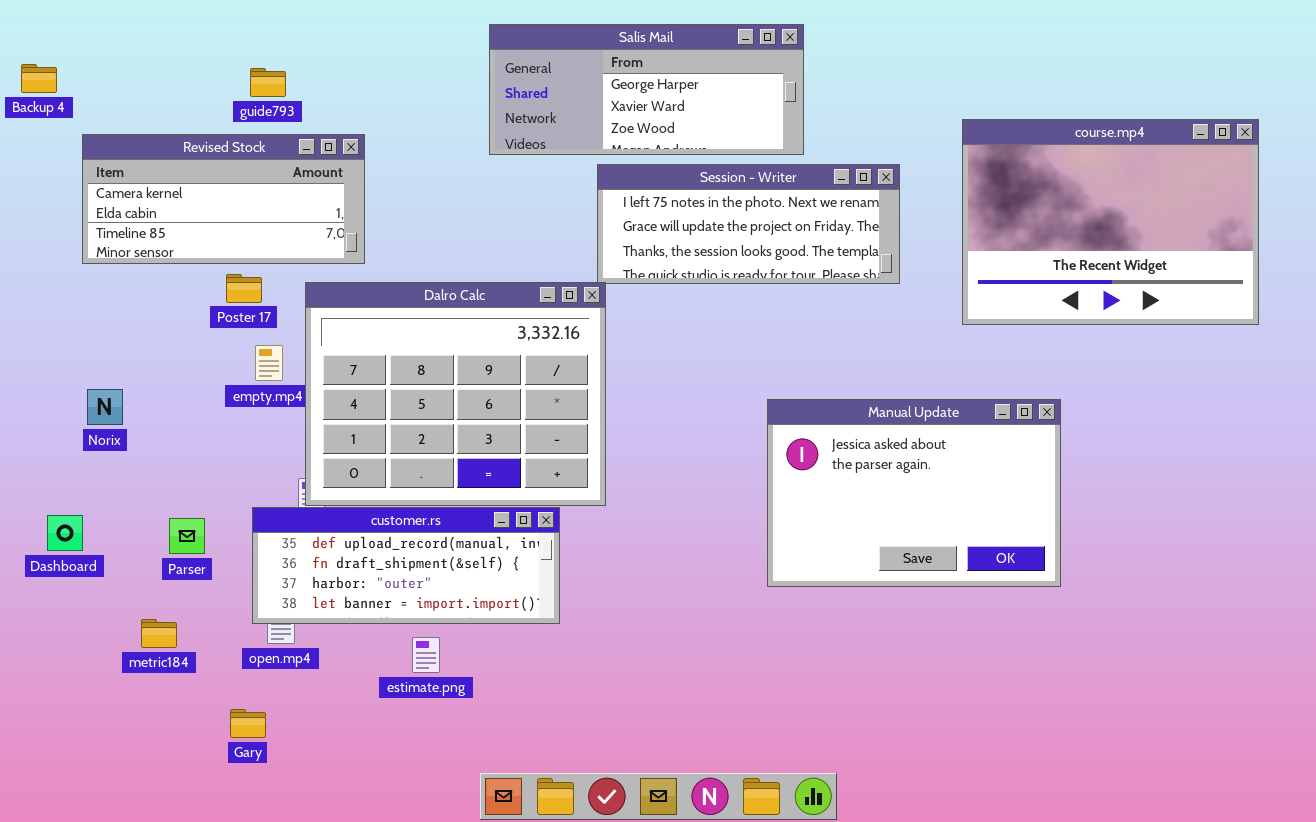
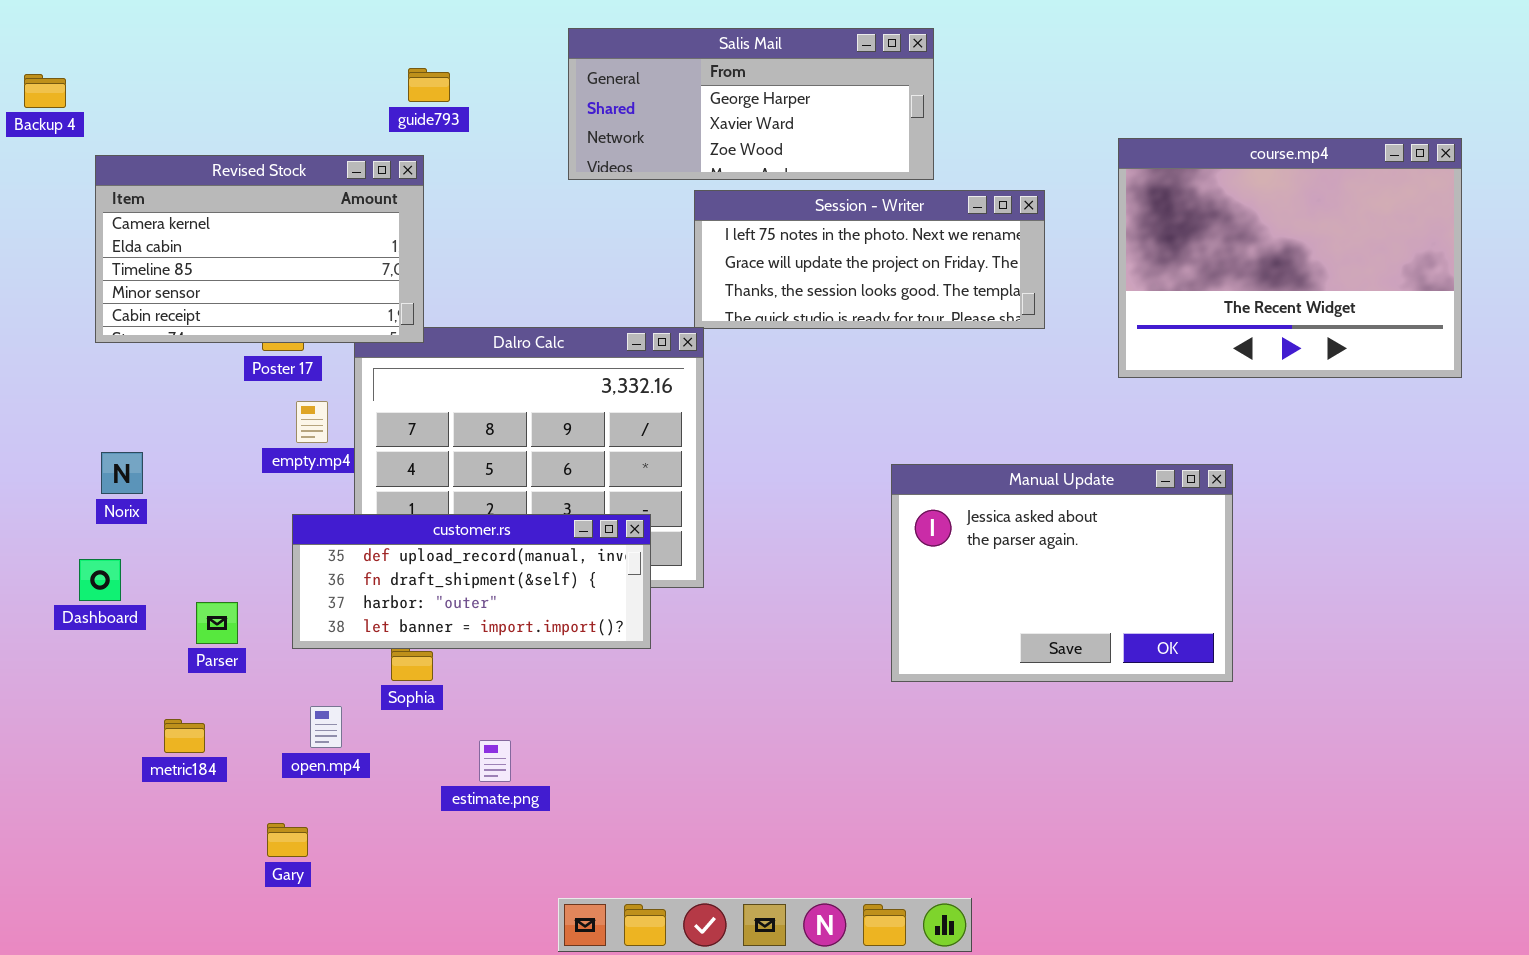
guide793: [250,68,286,97] -> [408,68,450,102], moved
Revised Stock: [82,134,365,264] -> [95,155,424,343], resized
customer.rs: [252,507,560,624] -> [292,514,651,649], moved
Dashboard: [47,515,83,551] -> [79,559,121,601], moved

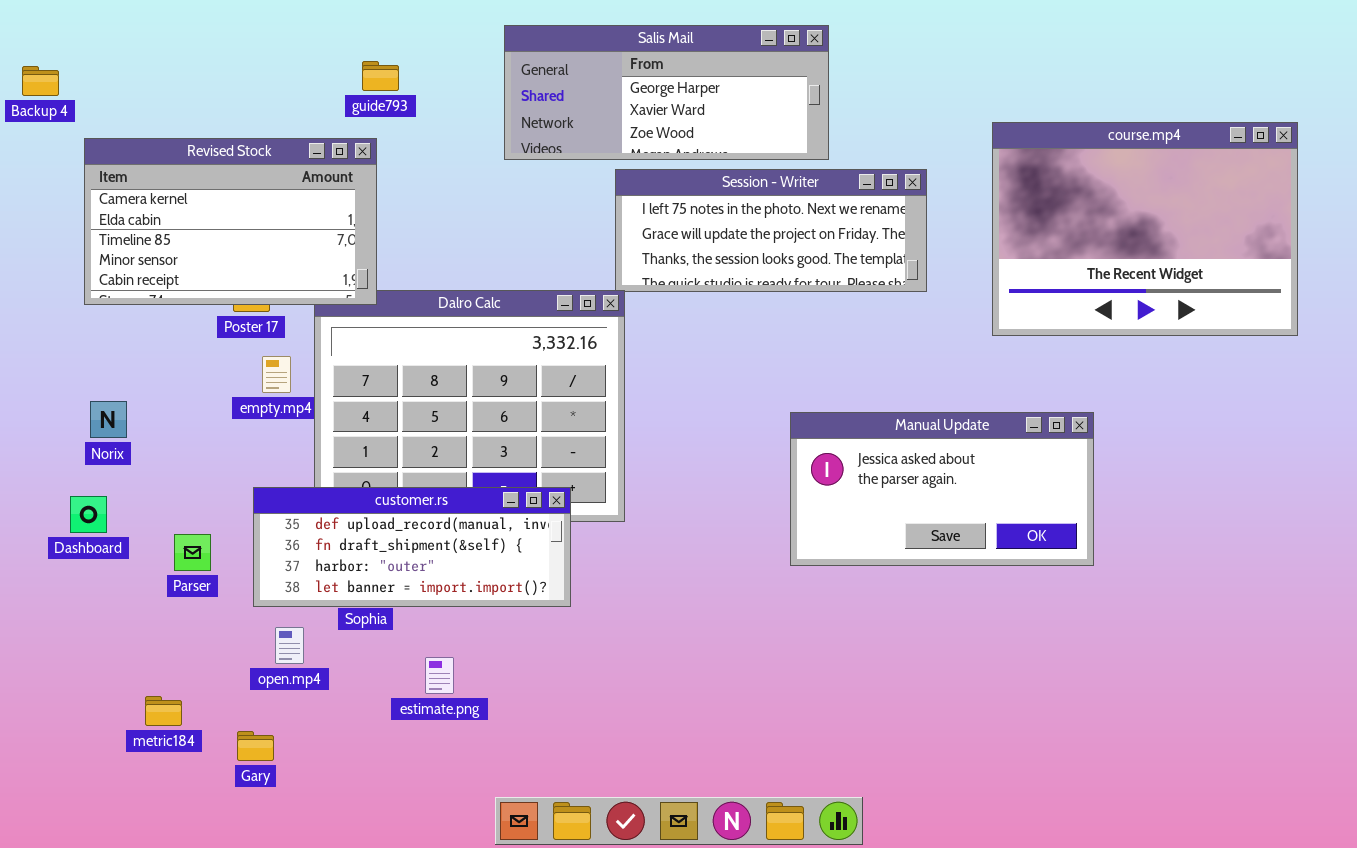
Manual Update: [891,464,1233,682] -> [790,412,1094,566], resized
customer.rs: [292,514,651,649] -> [253,487,571,607], moved
metric184: [164,719,205,753] -> [145,696,182,726], moved

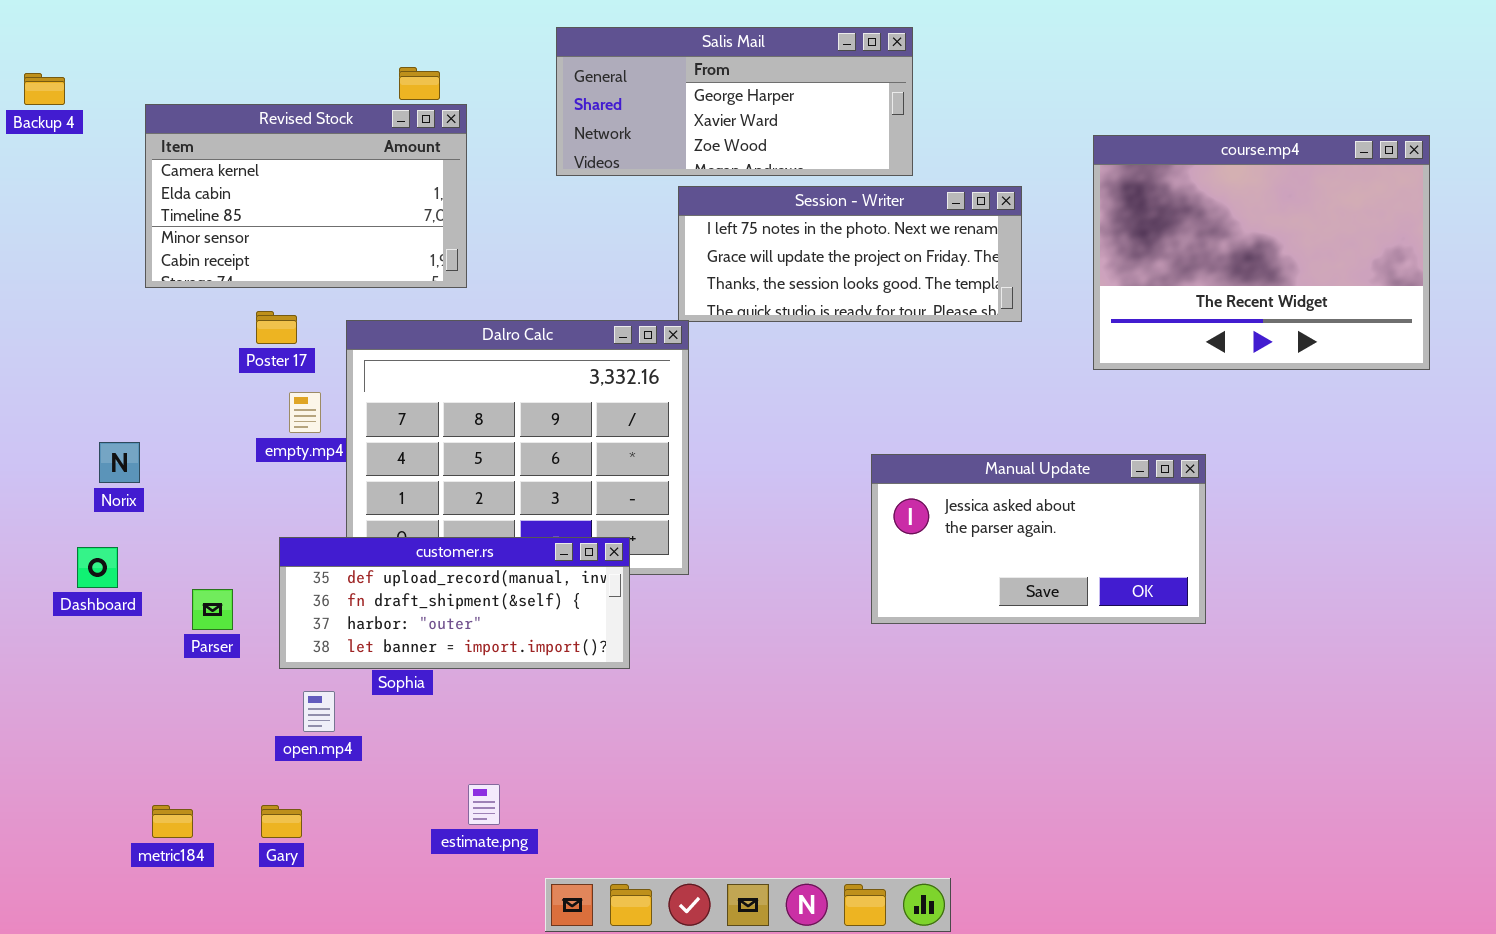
Revised Stock: [84,138,377,305] -> [145,104,467,288], moved
estimate.png: [425,657,454,694] -> [468,784,500,825], moved
metric184: [145,696,182,726] -> [152,805,193,838], moved

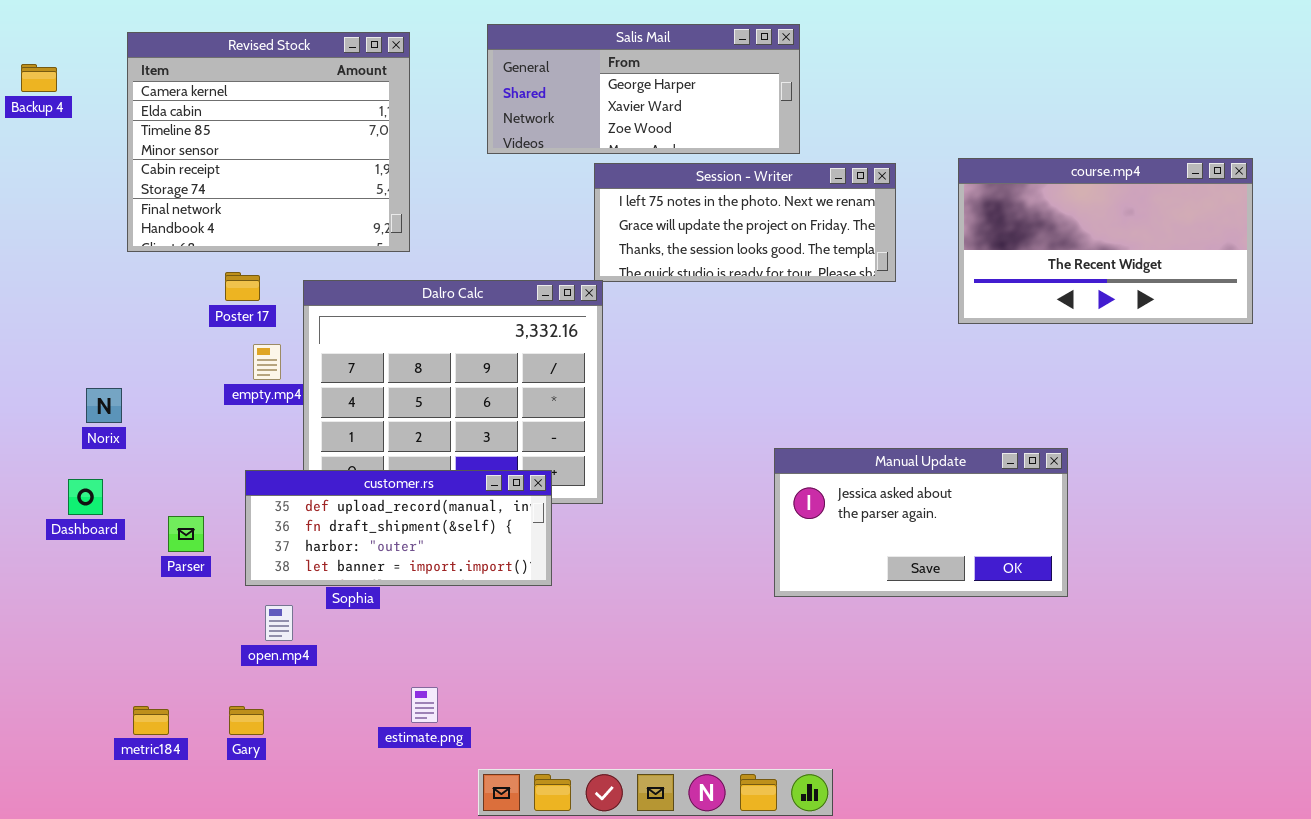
Revised Stock: [145,104,467,288] -> [127,32,410,252], resized
course.mp4: [1093,135,1430,370] -> [958,158,1253,324], resized
Manual Update: [871,454,1206,624] -> [774,448,1068,597], moved

